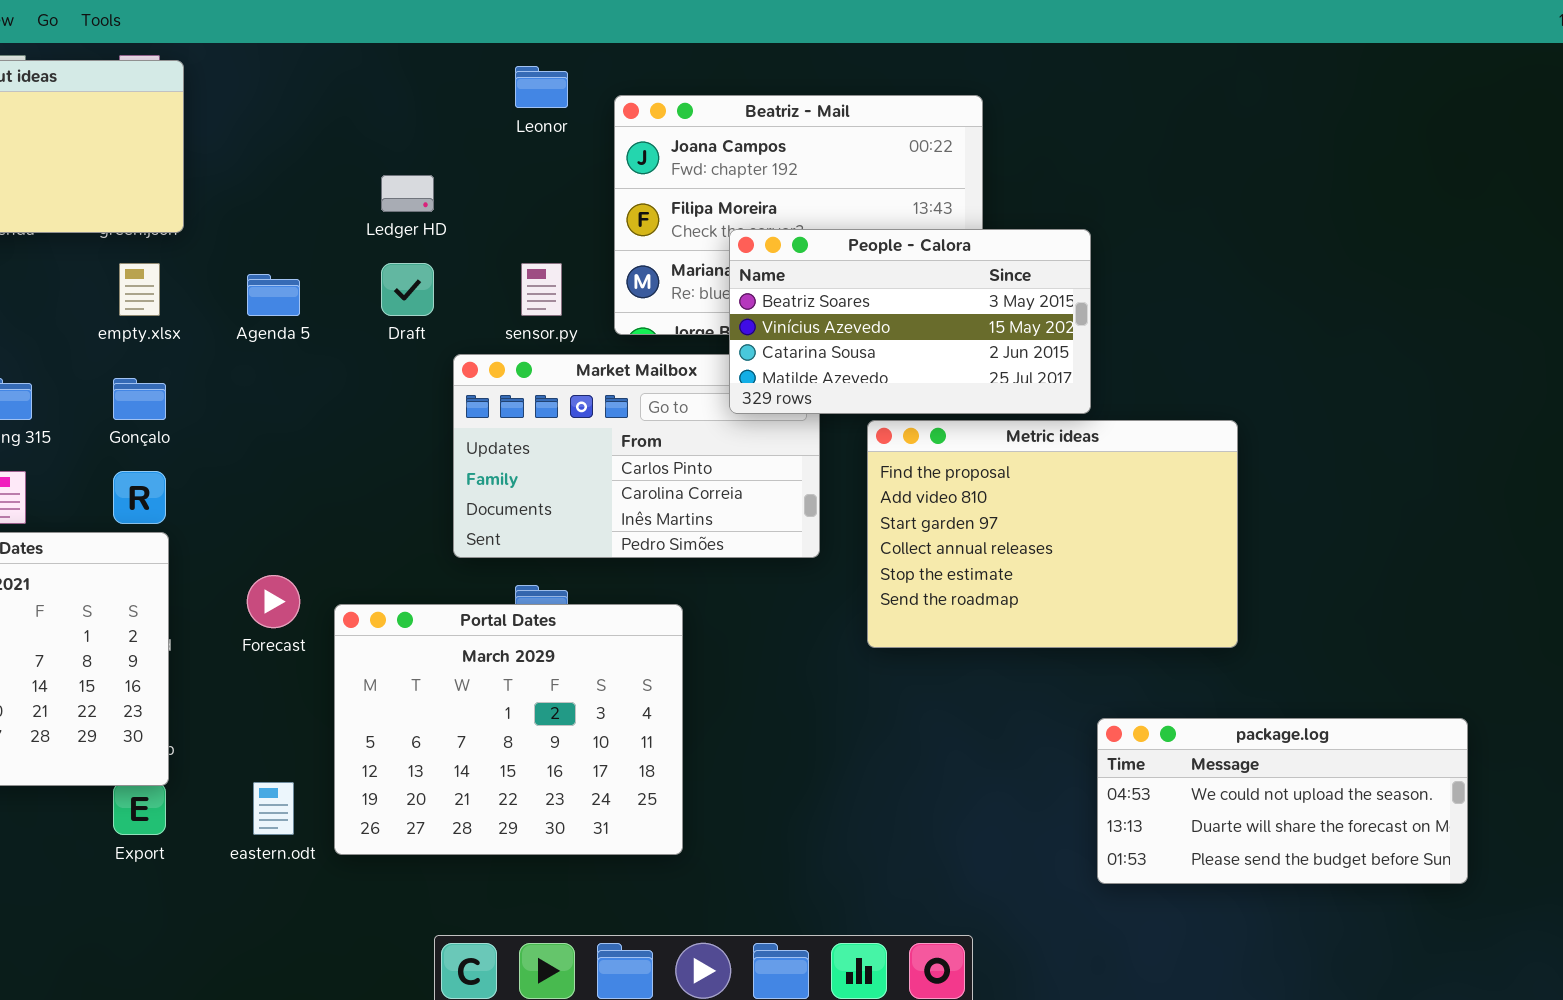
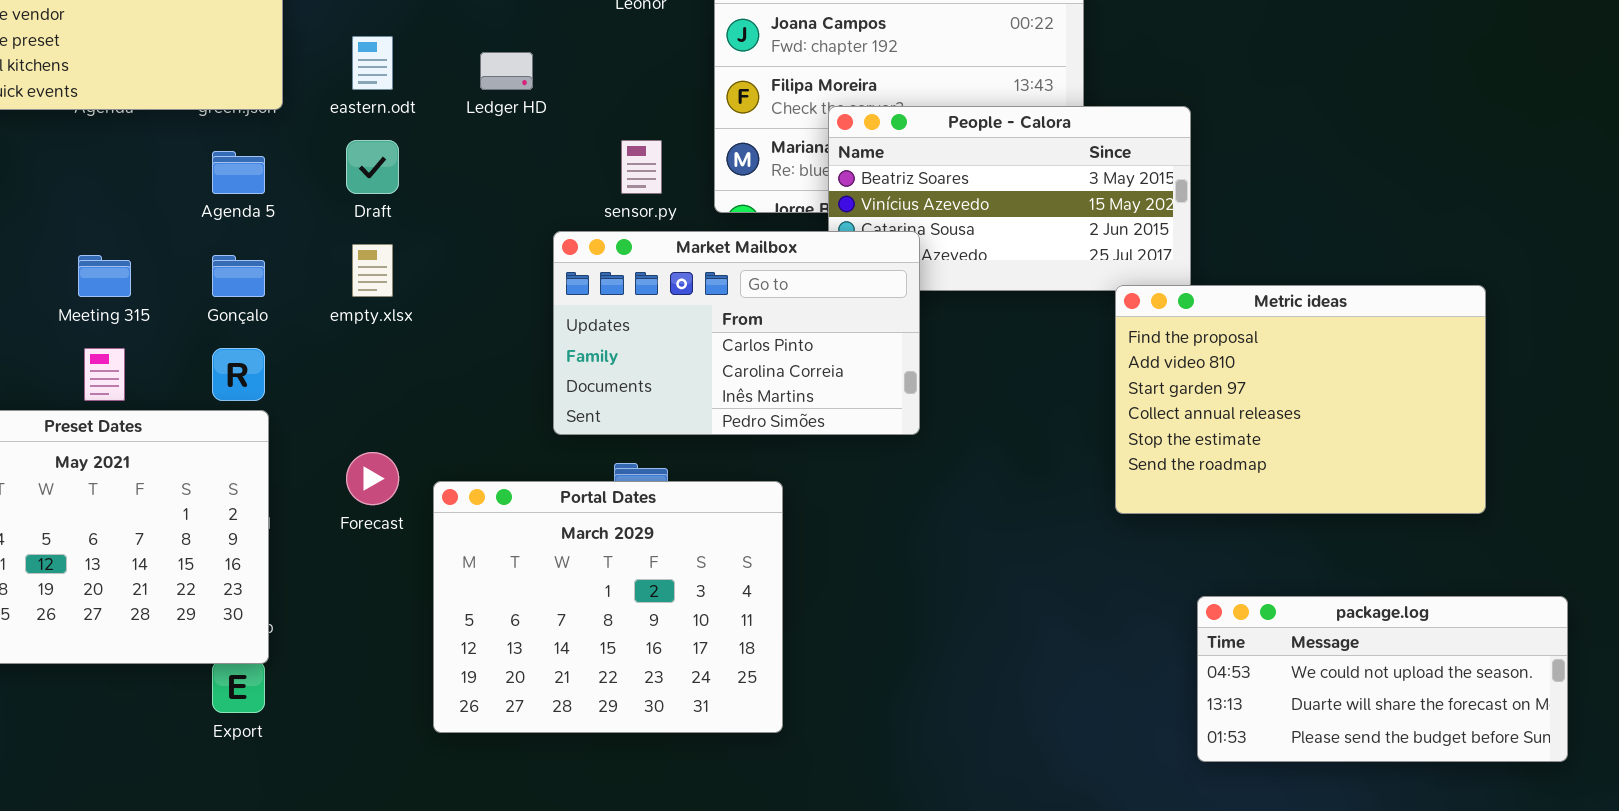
empty.xlsx: [119,263,160,316] -> [352,244,393,297], moved
Draft: [381,263,434,316] -> [346,140,399,194], moved
Agenda 5: [247,274,300,316] -> [212,151,265,194], moved
Market Mailbox: [453,354,820,558] -> [553,231,920,435], raised
Metric ideas: [867,420,1238,648] -> [1115,285,1486,514], moved
eastern.odt: [253,782,294,835] -> [352,36,393,90], moved

